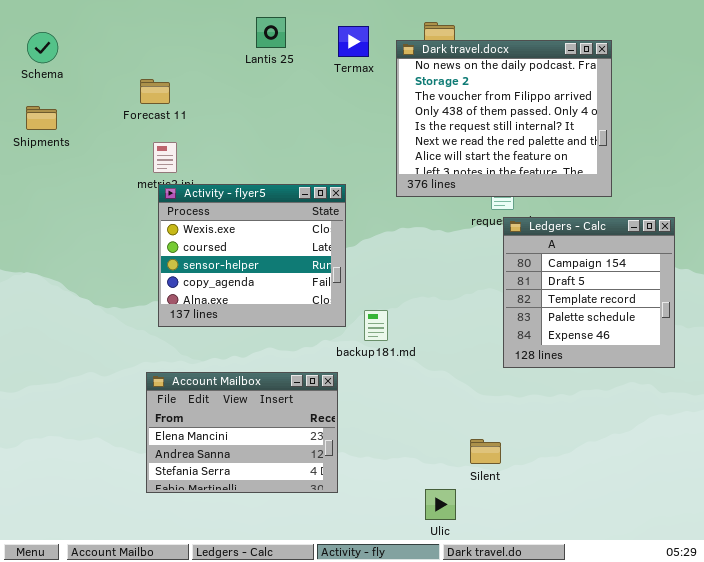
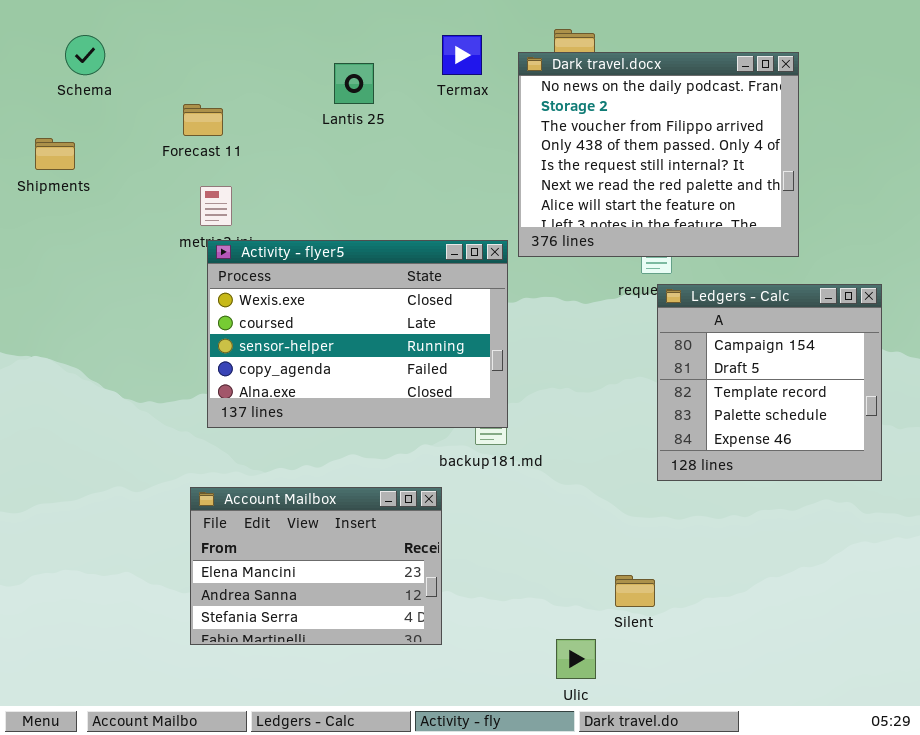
Lantis 25: [256,17,286,48] -> [334,63,374,104], moved
Schema: [27,32,58,63] -> [65,35,105,75], moved
Activity - flyer5: [158,184,346,327] -> [207,240,508,428], resized

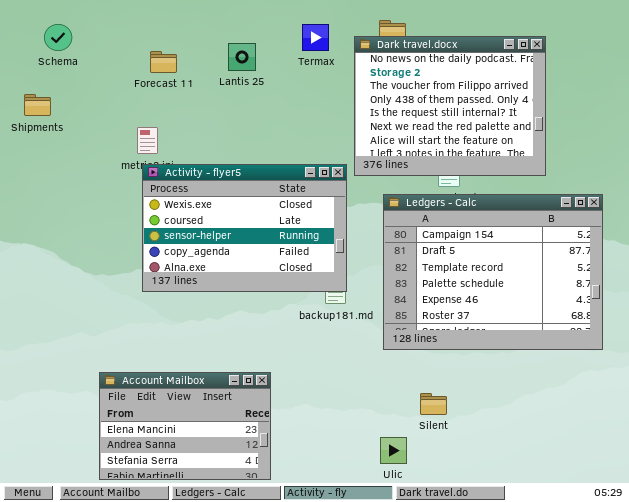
Forecast 11: [183,104,223,136] -> [150,51,177,73], moved
Ledgers - Calc: [657,284,882,481] -> [383,194,603,350], resized
Account Mailbox: [190,487,442,645] -> [99,372,271,480], moved

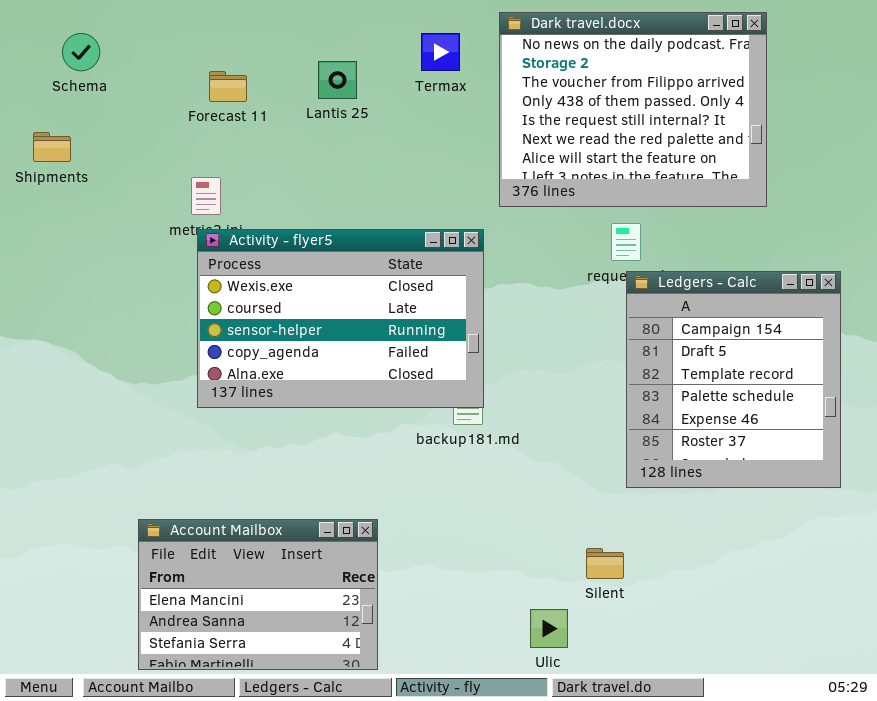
Dark travel.docx: [354,36,546,176] -> [499,12,767,207], moved
Ledgers - Calc: [383,194,603,350] -> [626,271,841,488], resized

